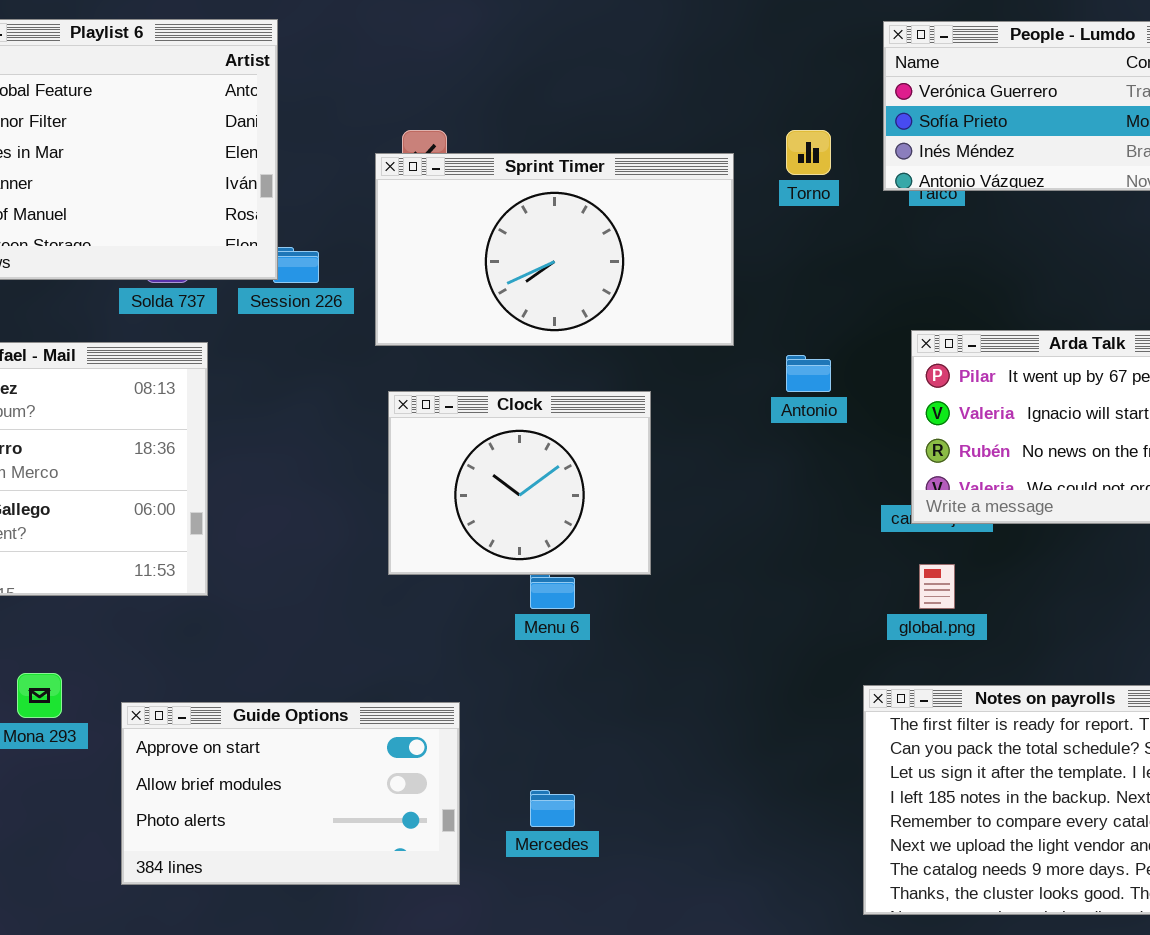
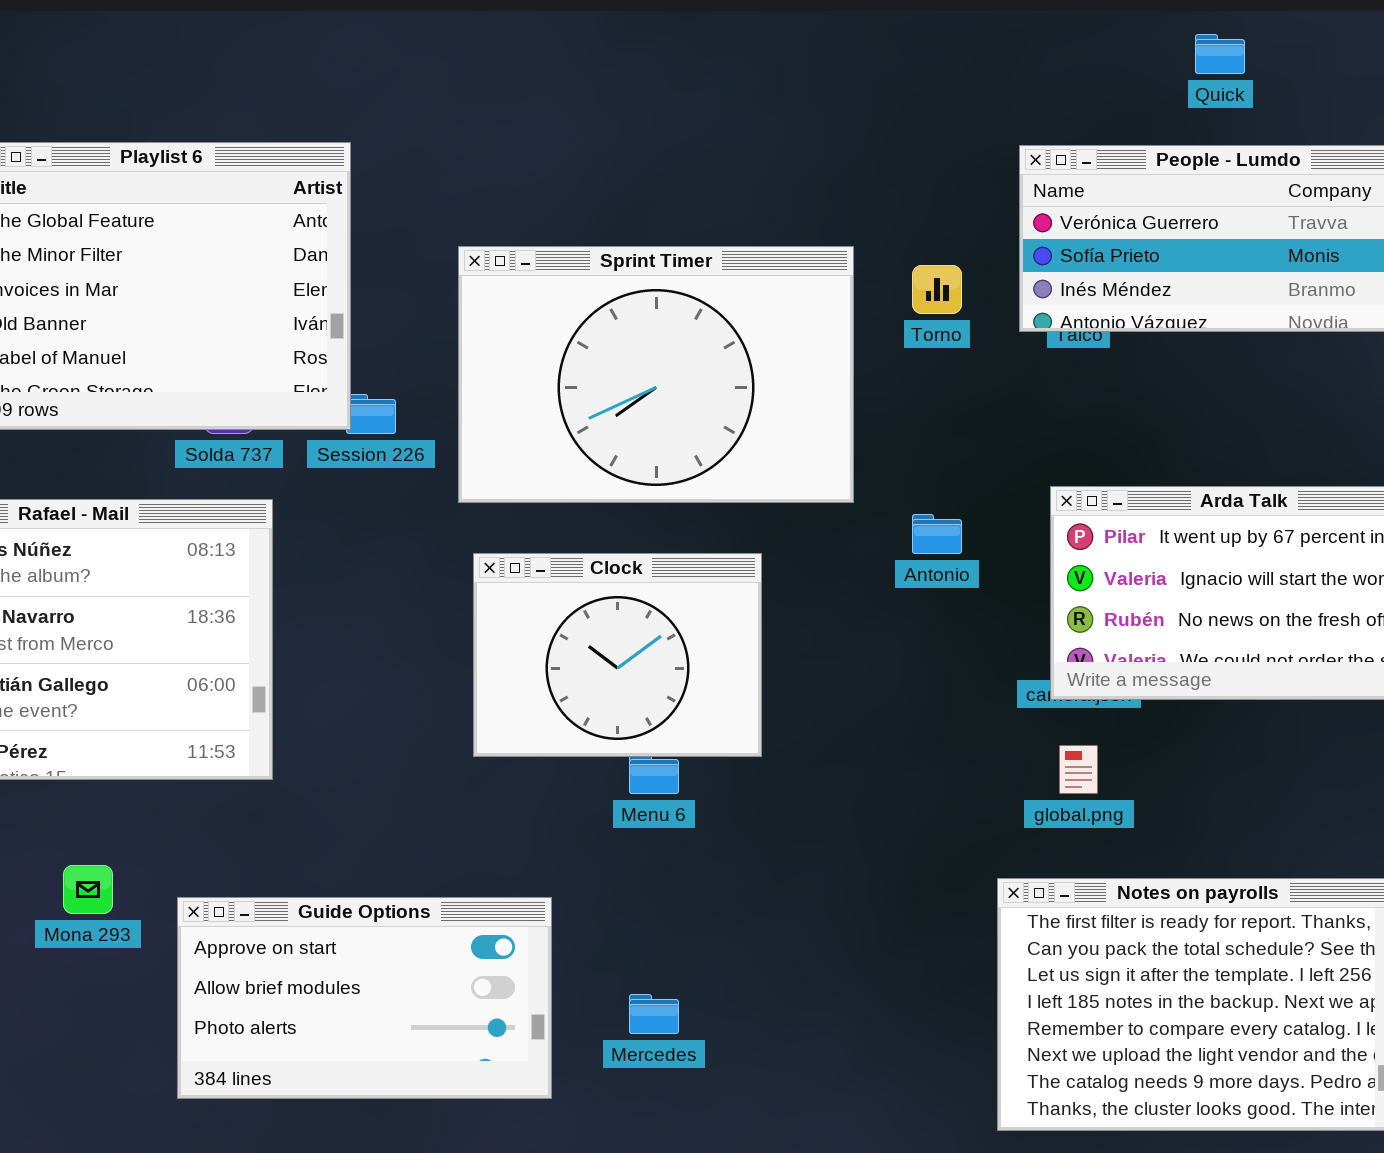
Sprint Timer: [375,153,734,346] -> [458,246,854,503], resized

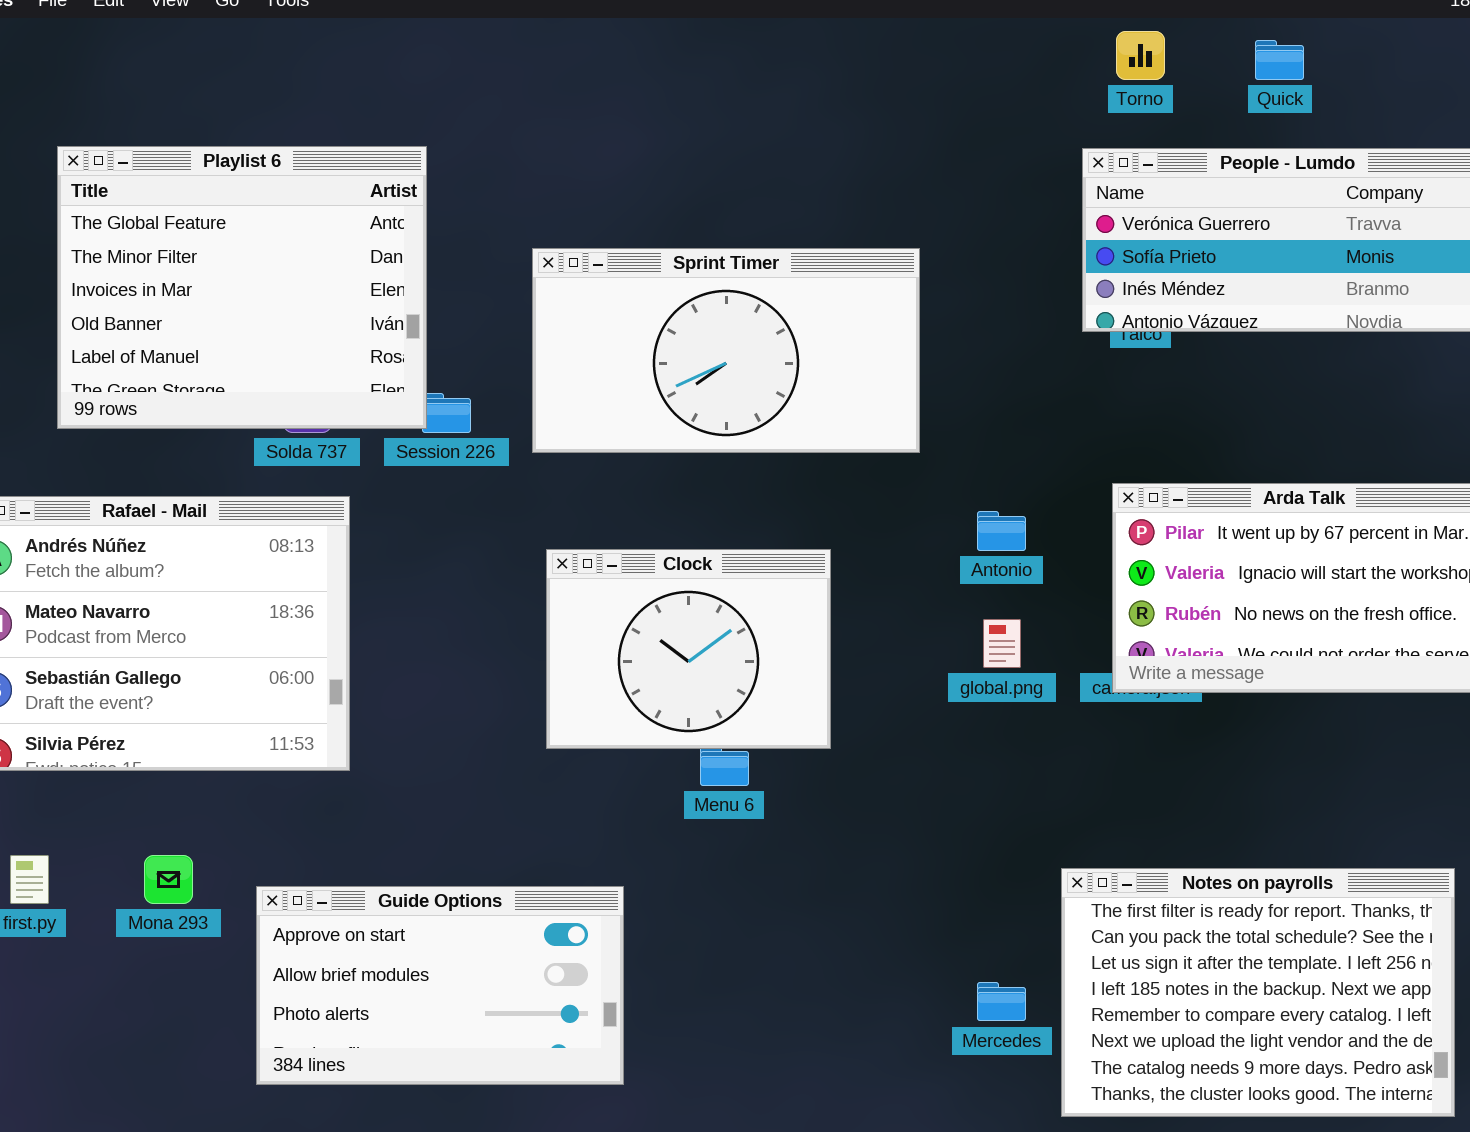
Sprint Timer: [458,246,854,503] -> [532,248,920,453], resized
Torno: [912,265,962,314] -> [1116,31,1165,80], moved
global.png: [1059,745,1098,794] -> [983,619,1021,668], moved
Mercedes: [629,994,679,1034] -> [977,982,1026,1021], moved

